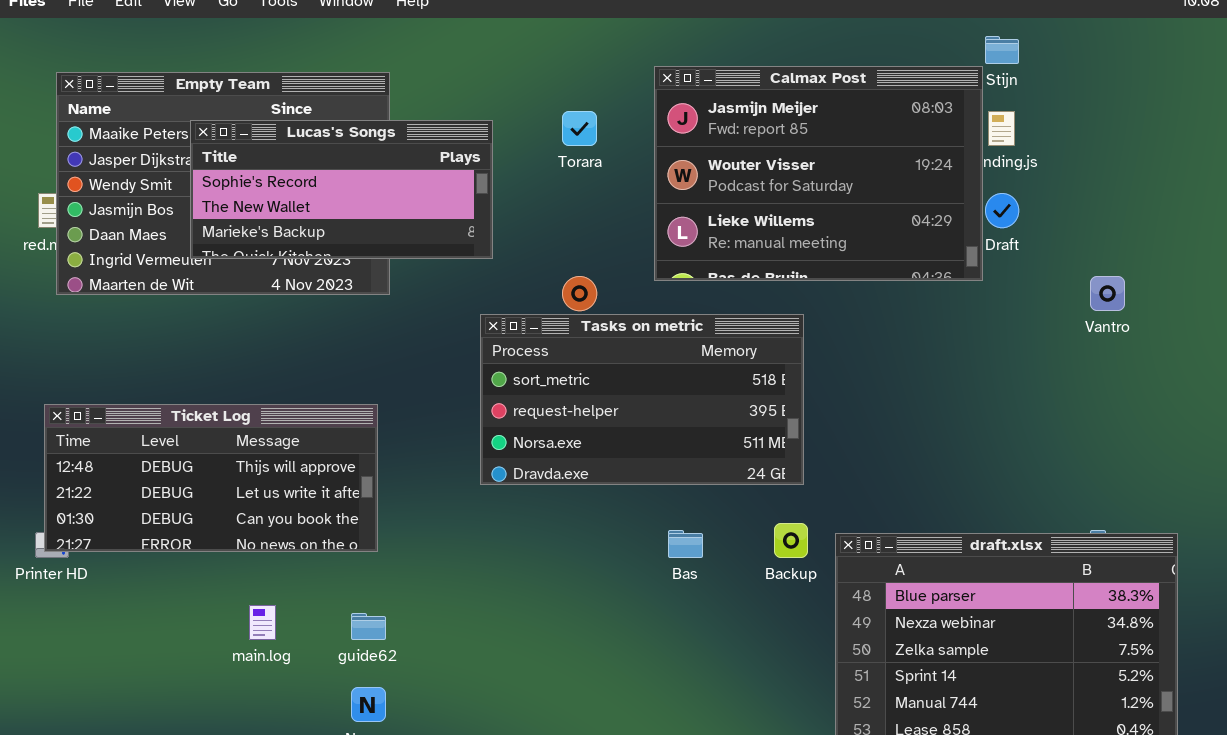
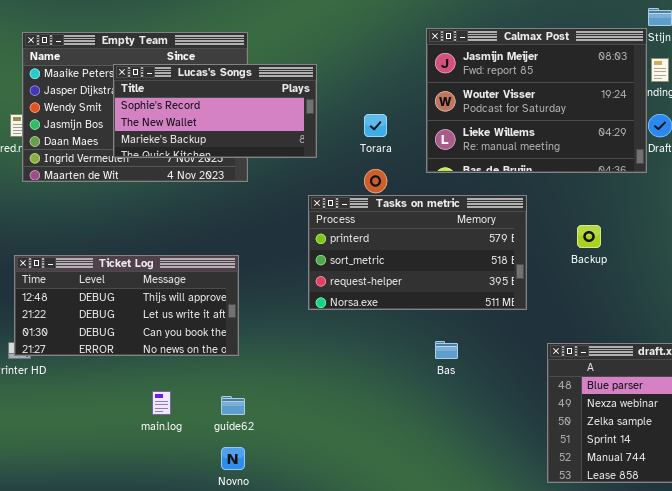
Torara: [562,111,597,146] -> [364,114,387,137], moved
Tasks on metric: [480,314,804,485] -> [308,195,527,310], scrolled up 1 row
Backup: [774,523,808,558] -> [577,225,601,248], moved

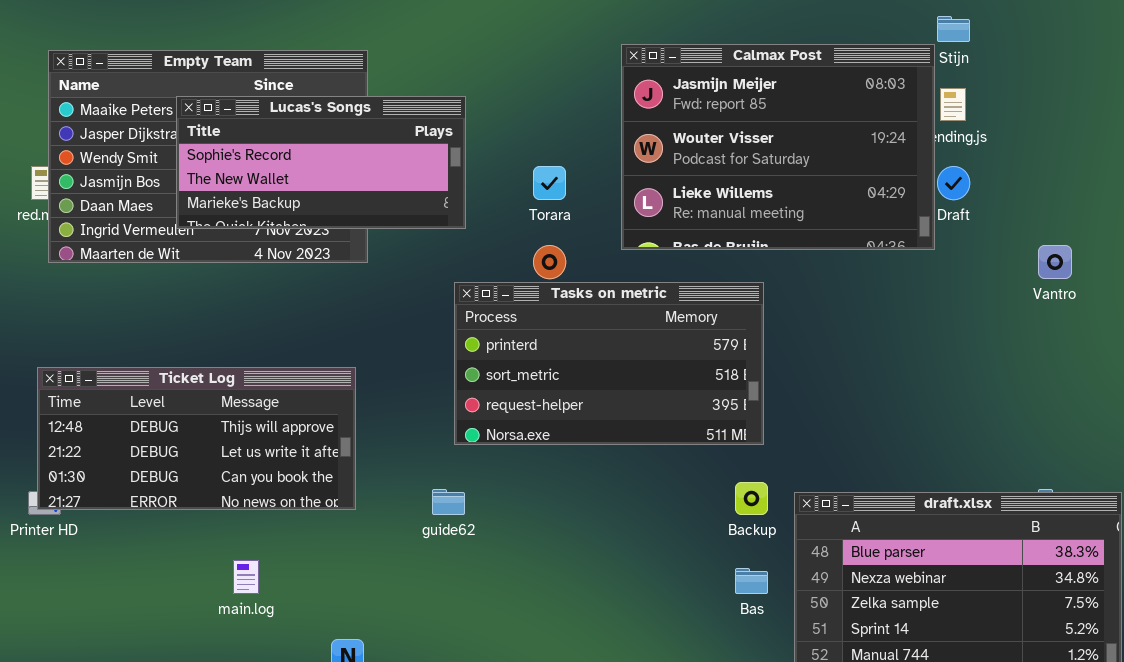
Backup: [577,225,601,248] -> [735,482,768,515], moved
Bas: [435,341,458,359] -> [735,568,768,594], moved
guide62: [221,396,245,415] -> [432,489,465,515], moved

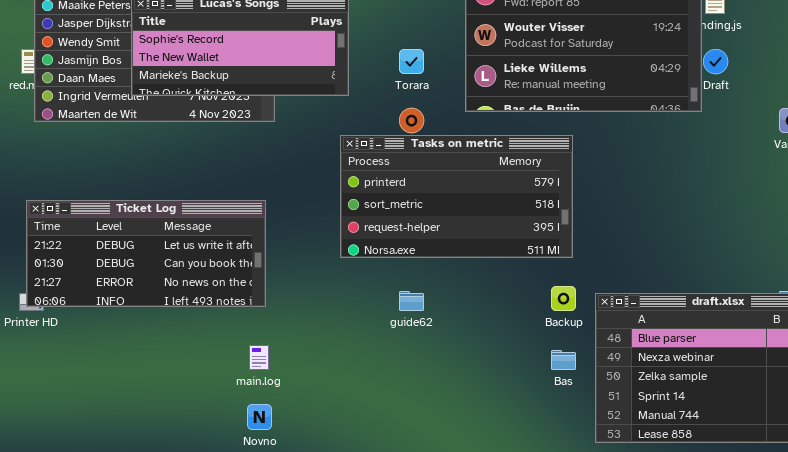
Ticket Log: [37,367,356,510] -> [26,200,266,307], scrolled down 1 row
guide62: [432,489,465,515] -> [399,291,424,311], moved
main.log: [233,560,259,594] -> [249,345,269,370], moved

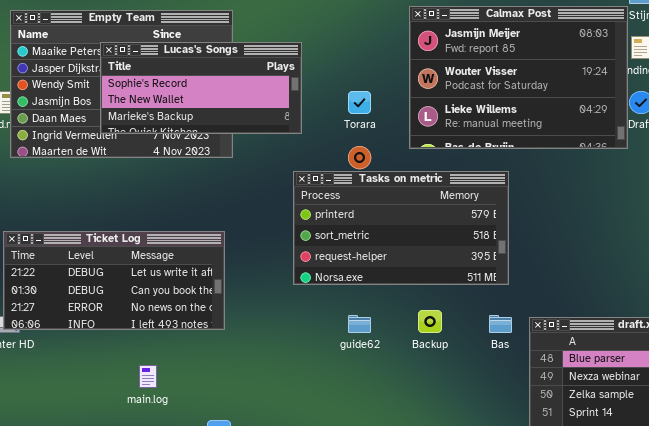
Backup: [551,286,576,311] -> [418,310,442,333], moved
main.log: [249,345,269,370] -> [139,365,157,388], moved
Bas: [551,350,576,370] -> [489,315,512,333], moved

